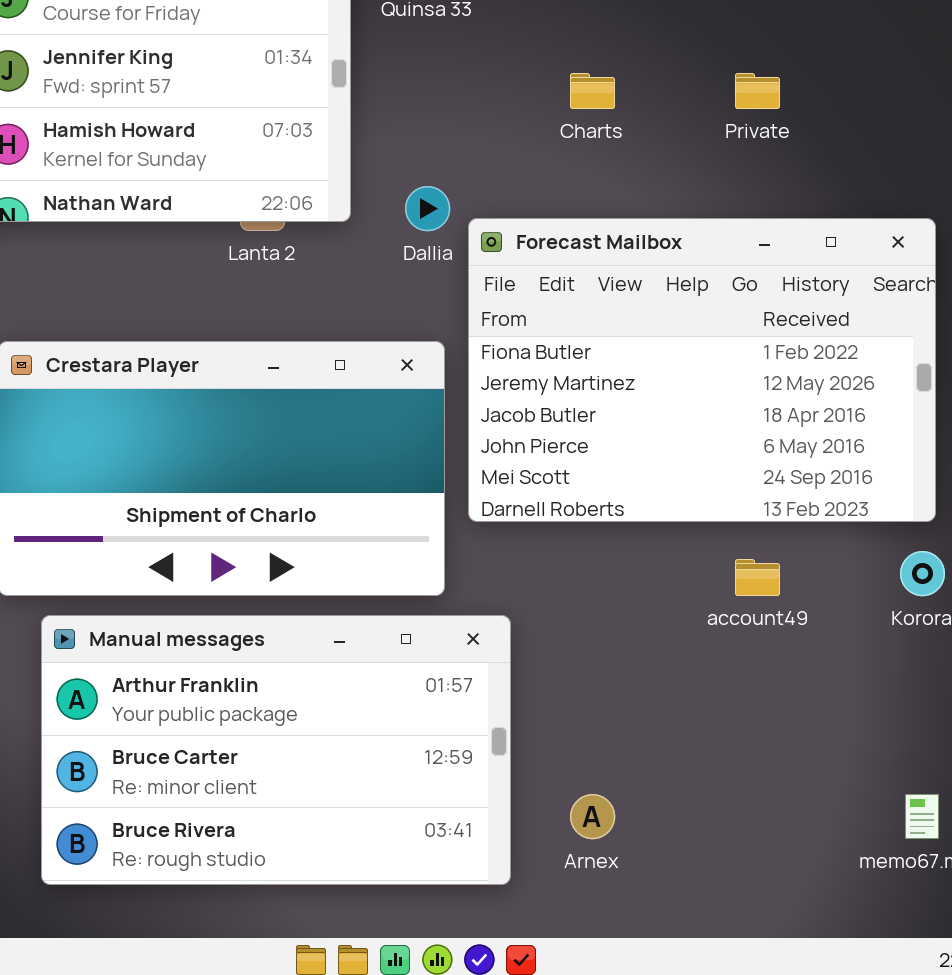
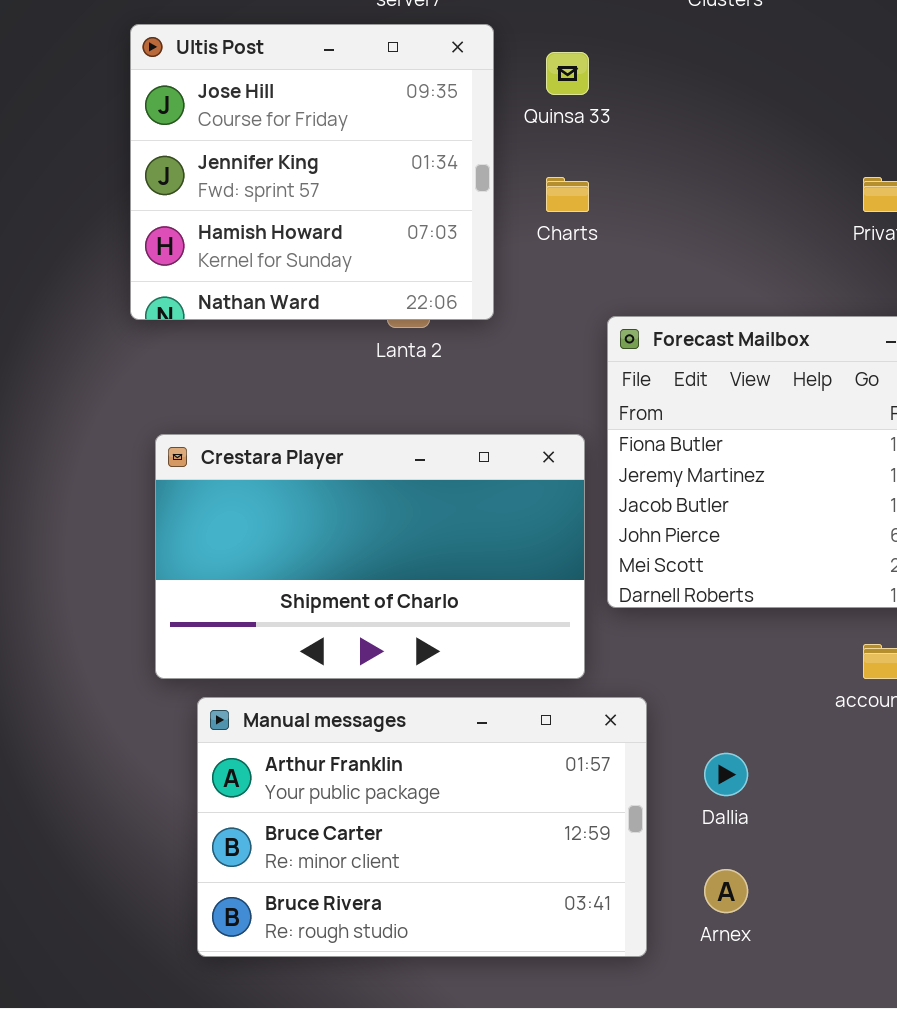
Charts: [570,73,615,109] -> [546,177,589,212], moved
Dallia: [405,186,450,231] -> [704,753,748,796], moved

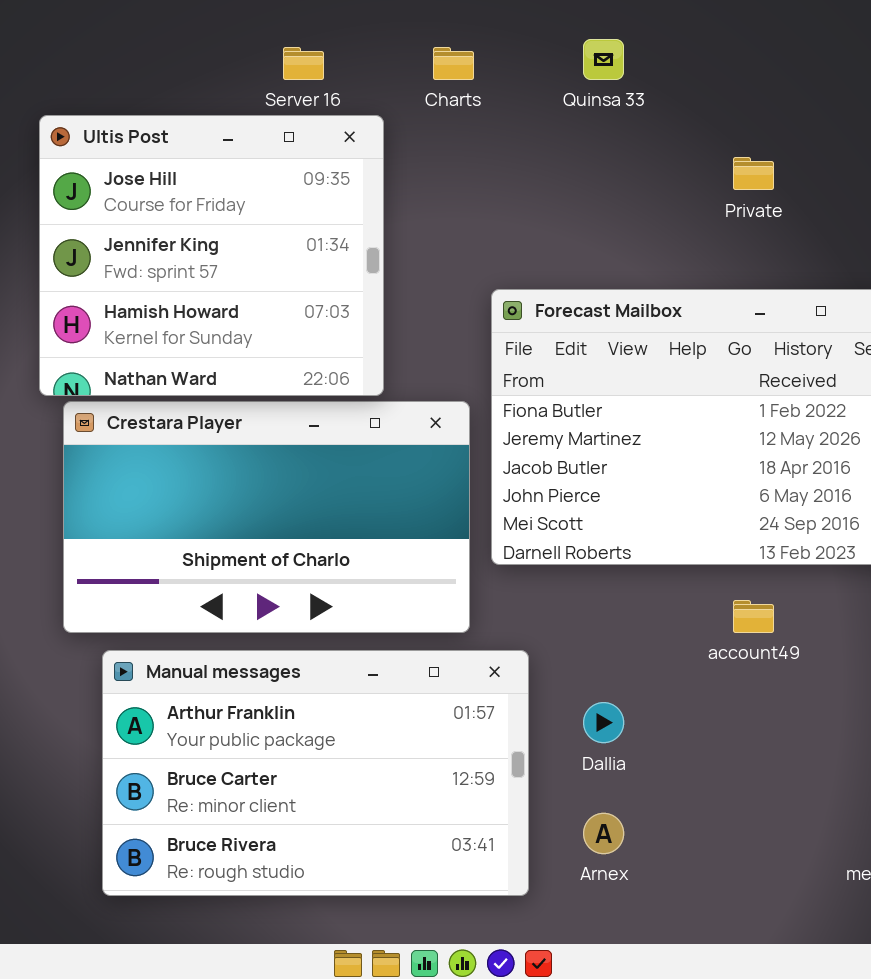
Ultis Post: [130,24,494,320] -> [39,115,384,396], moved
Quinsa 33: [546,52,589,95] -> [583,39,624,80], moved
Charts: [546,177,589,212] -> [433,47,474,80], moved

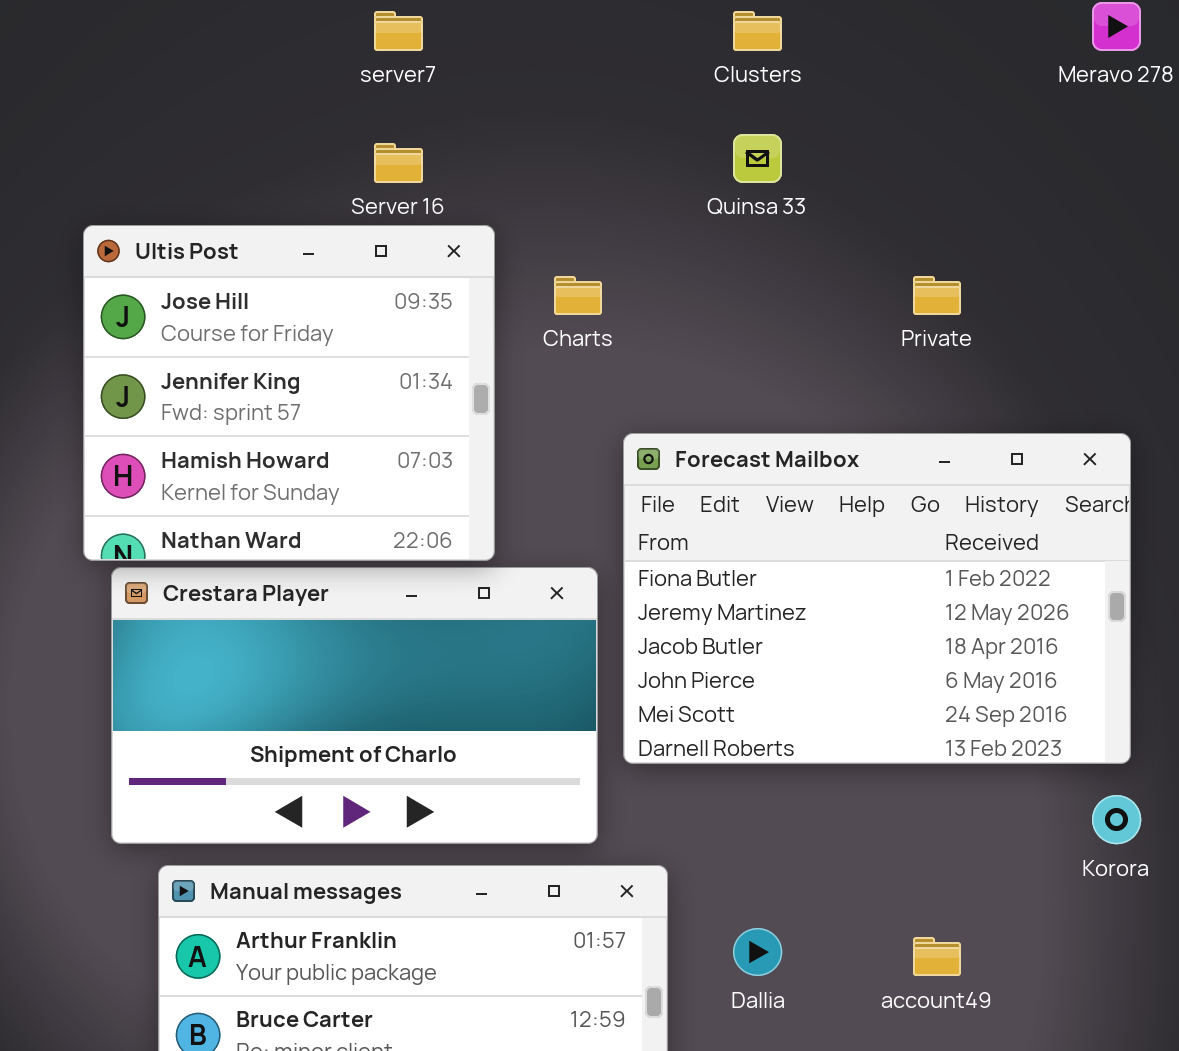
Charts: [433,47,474,80] -> [554,276,602,315], moved
account49: [733,600,774,633] -> [913,937,961,976], moved

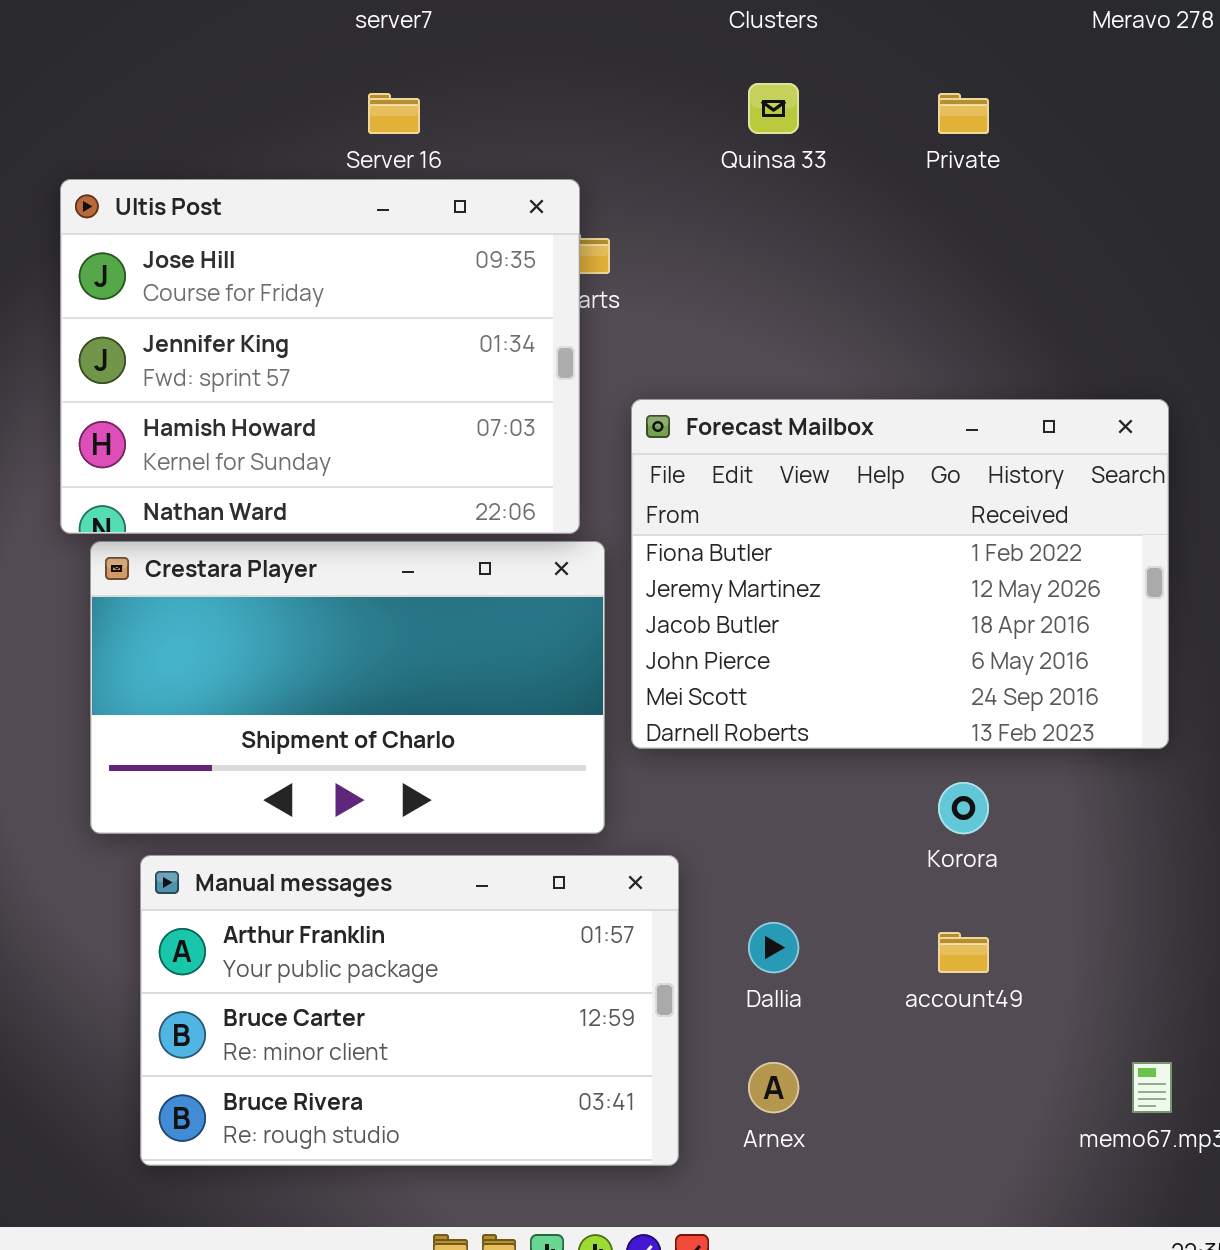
Ultis Post: [83,225,495,561] -> [60,179,580,534], resized
Private: [913,276,961,315] -> [938,93,989,134], moved
Korora: [1092,795,1141,844] -> [938,782,989,834], moved

